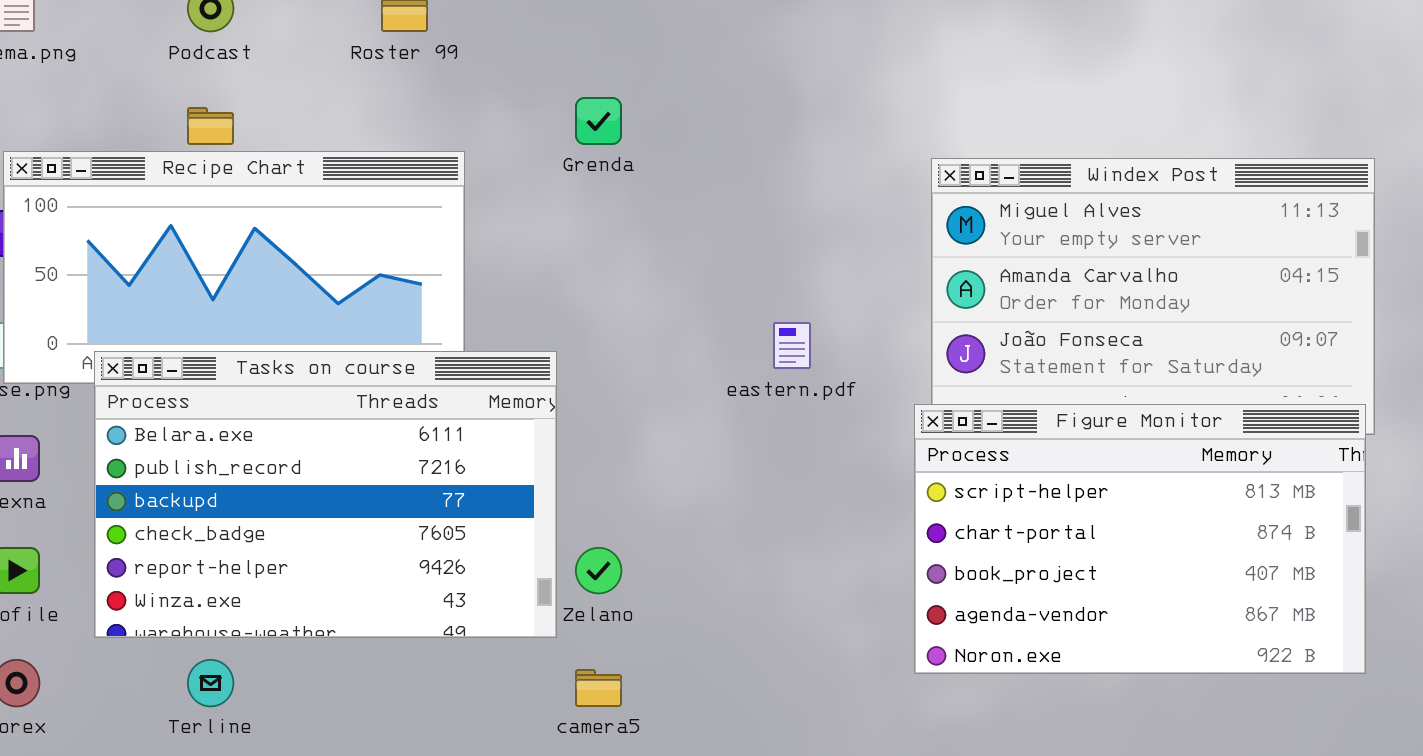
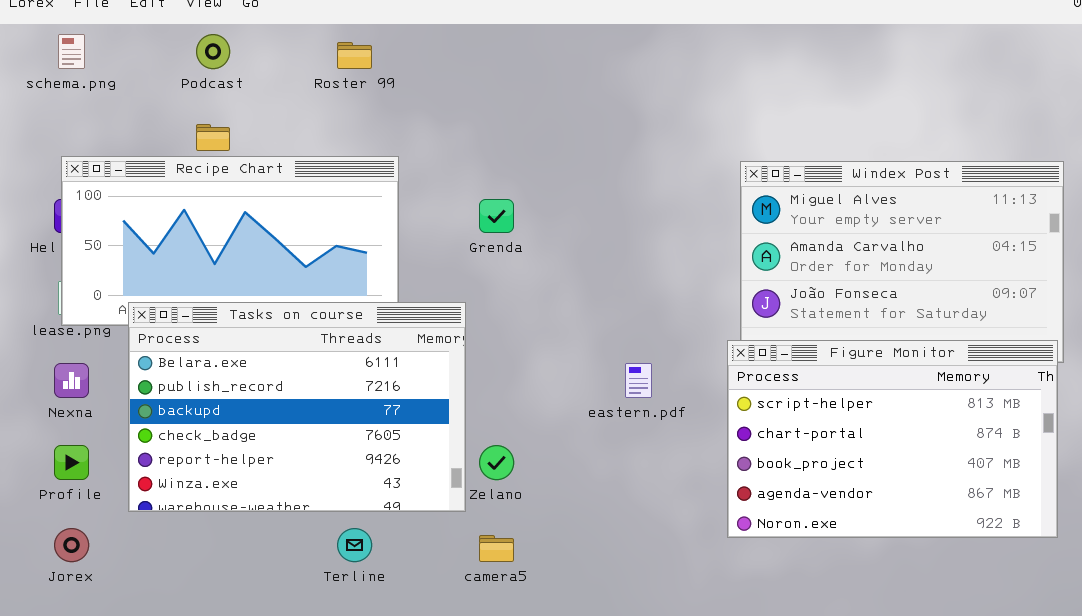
Grenda: [575,97,622,145] -> [479,199,514,233], moved
eastern.pdf: [773,322,811,369] -> [625,363,652,398], moved
Terline: [187,659,234,707] -> [337,528,372,562], moved

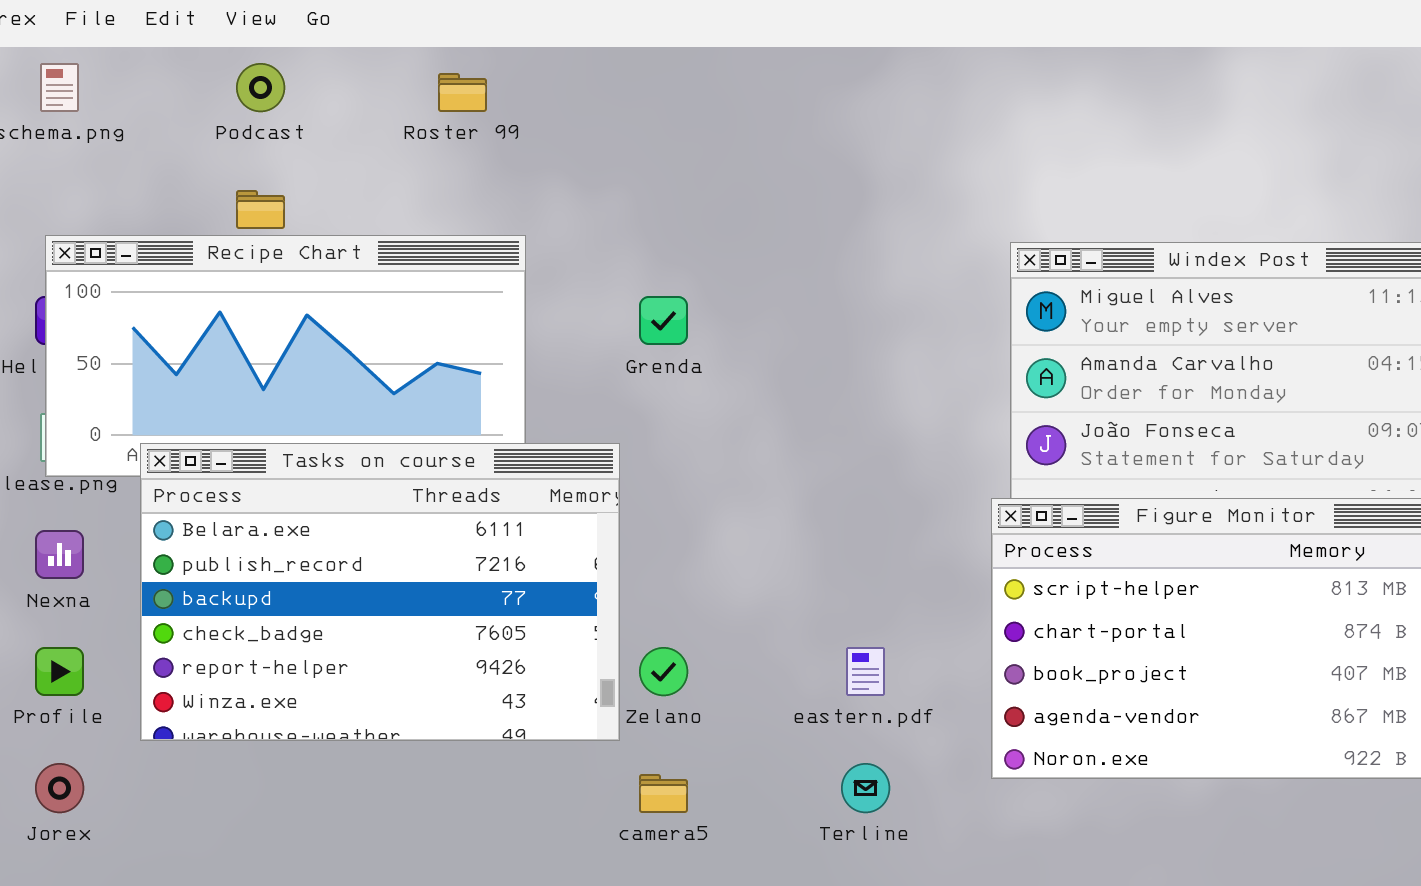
eastern.pdf: [625,363,652,398] -> [846,647,885,696], moved
Terline: [337,528,372,562] -> [841,763,890,813], moved

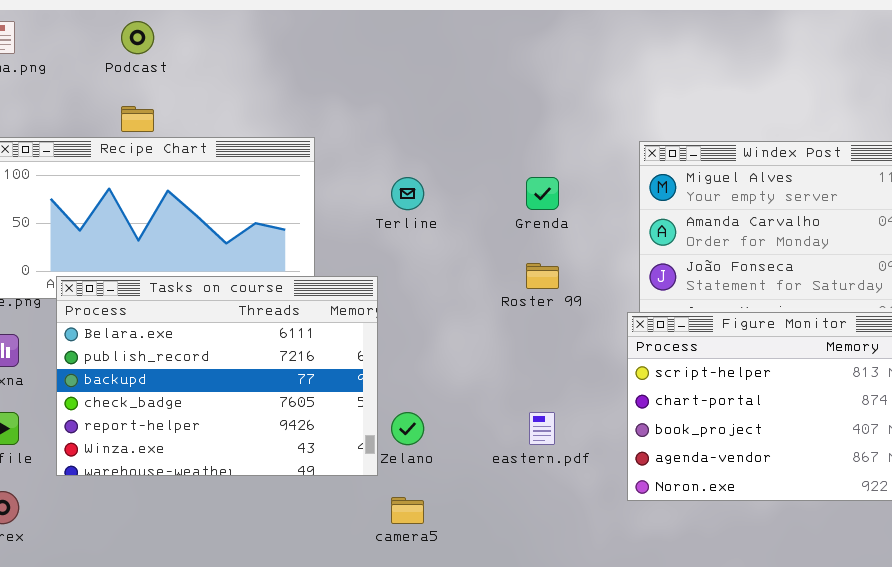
Roster 99: [438,73,487,112] -> [526,263,559,289], moved
Grenda: [639,296,688,345] -> [526,177,559,210], moved
Terline: [841,763,890,813] -> [391,177,424,210], moved

